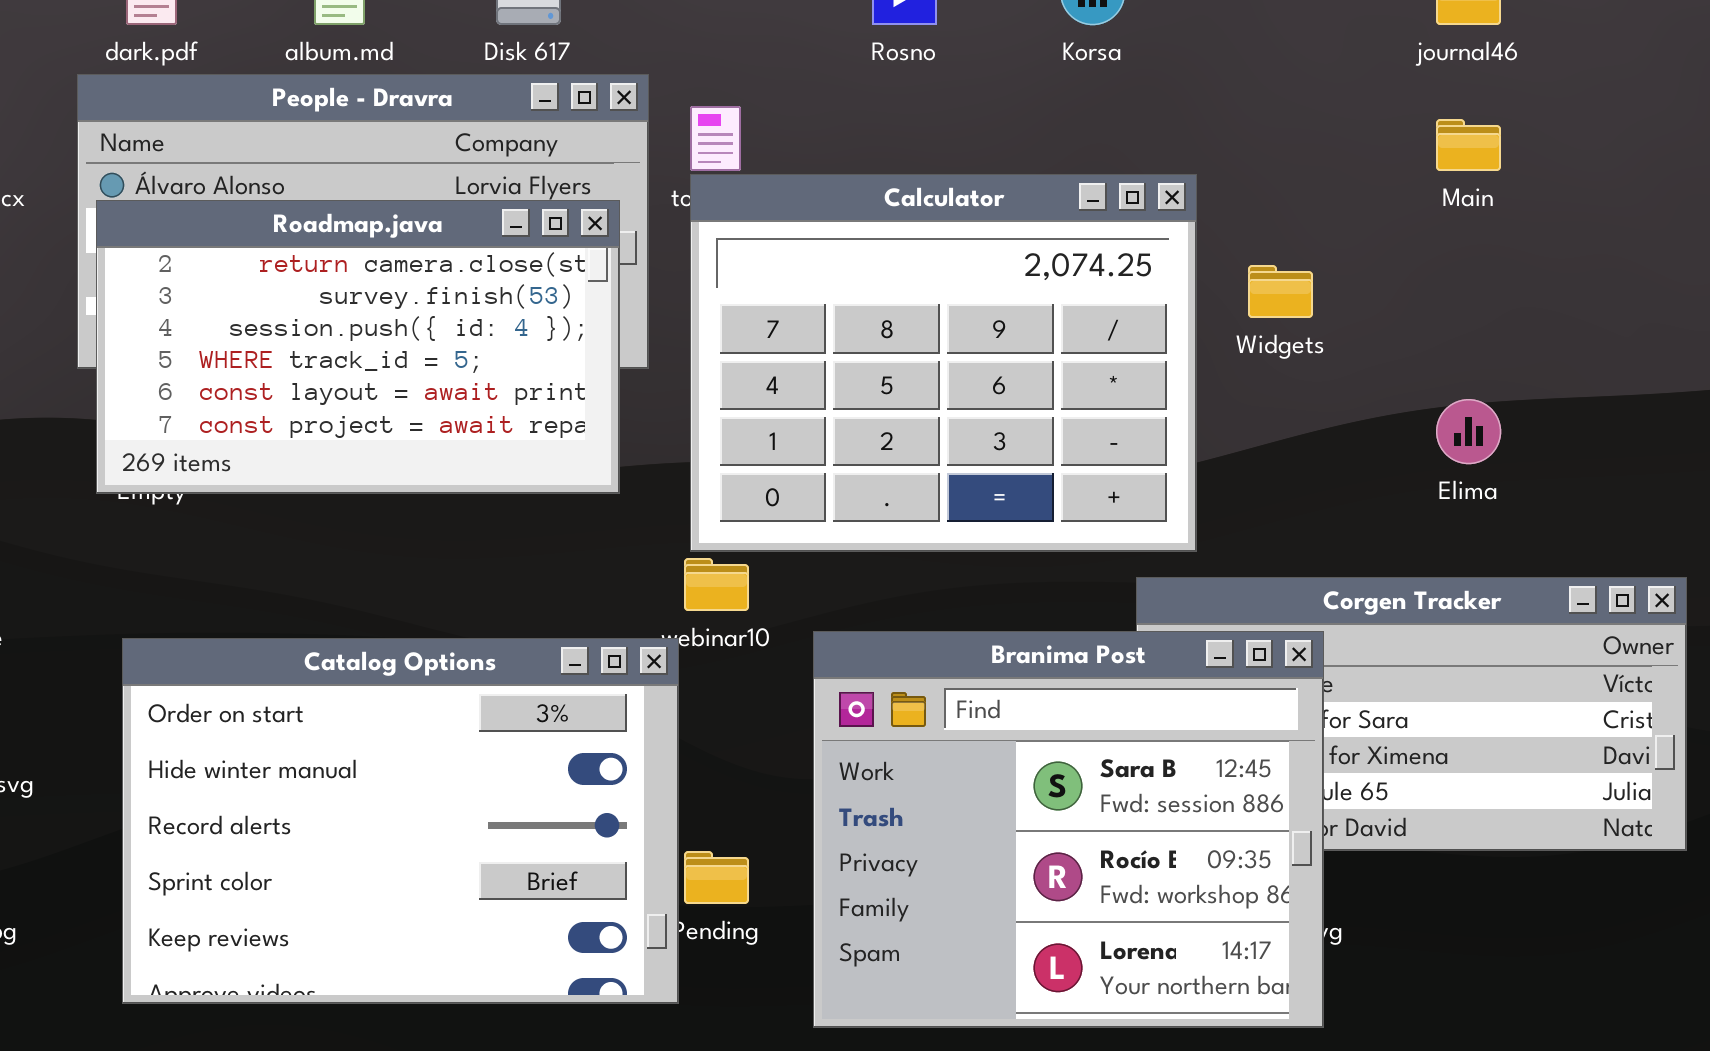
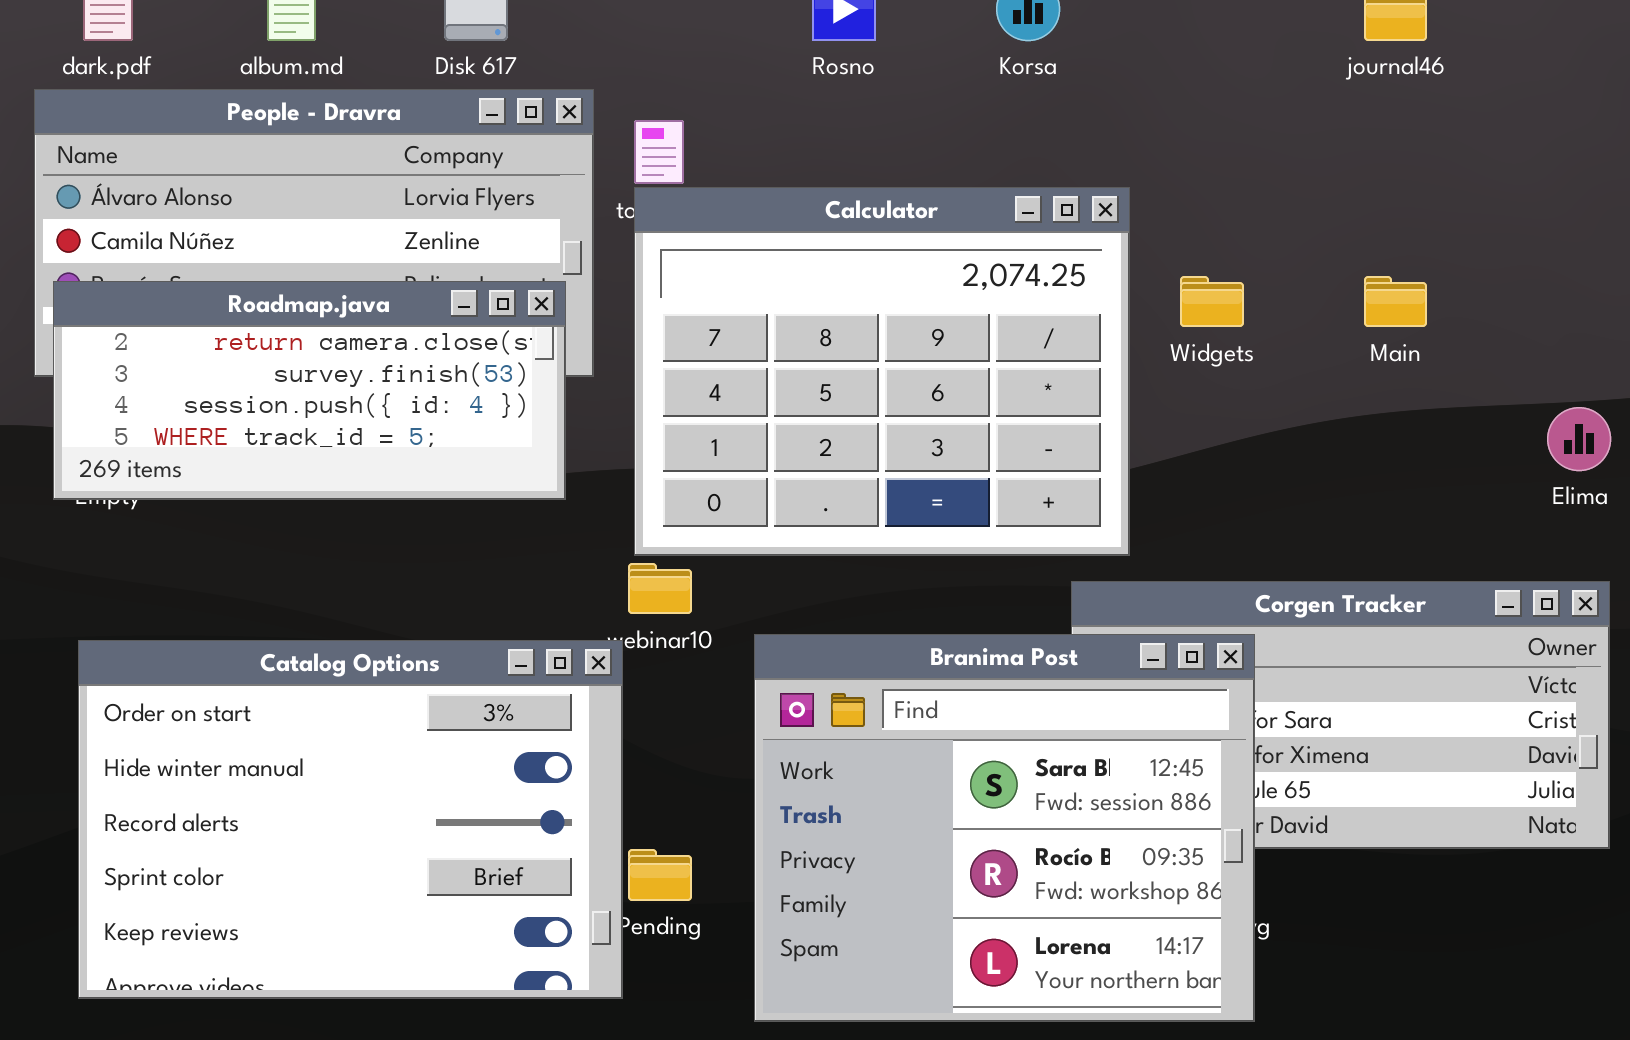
Main: [1436,119,1501,171] -> [1364,276,1427,327], moved
Roadmap.java: [96,200,620,494] -> [53,281,566,500], resized
Elima: [1436,399,1501,464] -> [1547,407,1611,471], moved

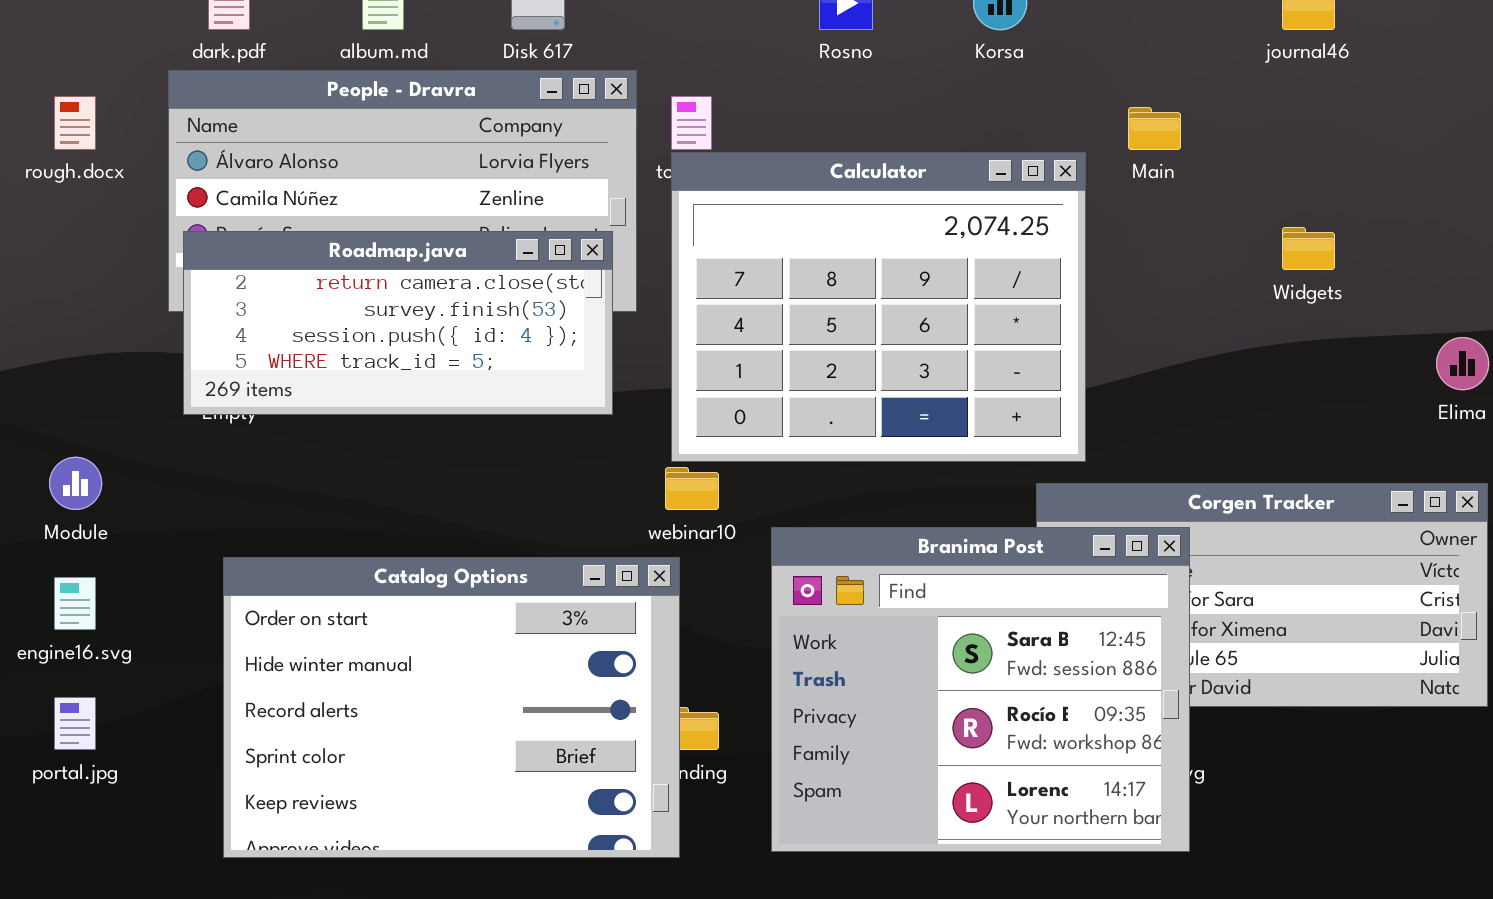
Widgets: [1180,276,1244,327] -> [1282,227,1335,270], moved
Main: [1364,276,1427,327] -> [1128,107,1181,150], moved
Catalog Options: [78,640,623,999] -> [223,557,680,858], moved

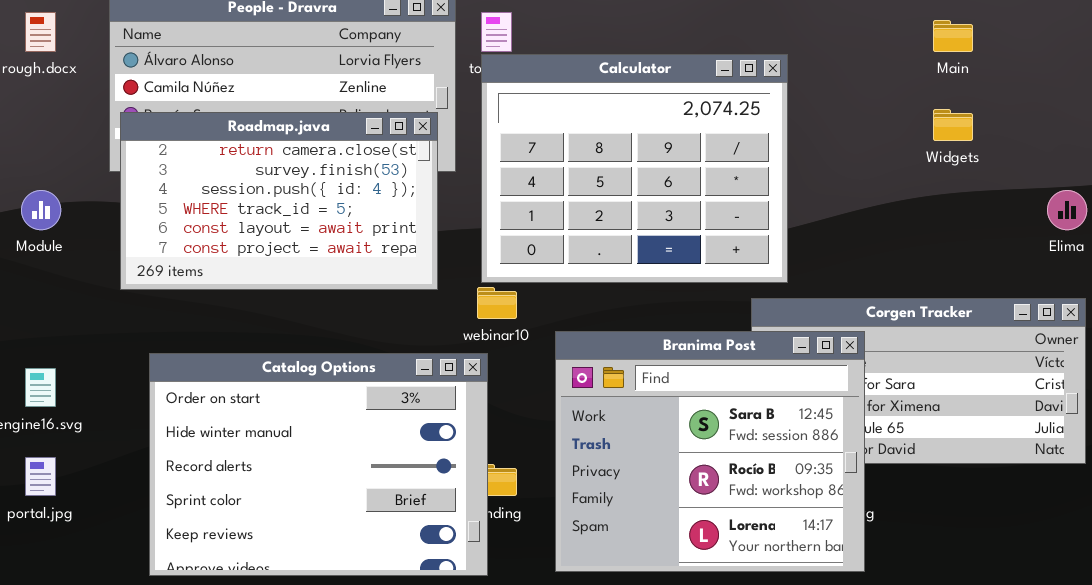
Main: [1128,107,1181,150] -> [933,20,973,52], moved
Roadmap.java: [183,231,613,415] -> [120,112,438,290], resized
Module: [49,457,102,510] -> [21,190,61,230], moved

